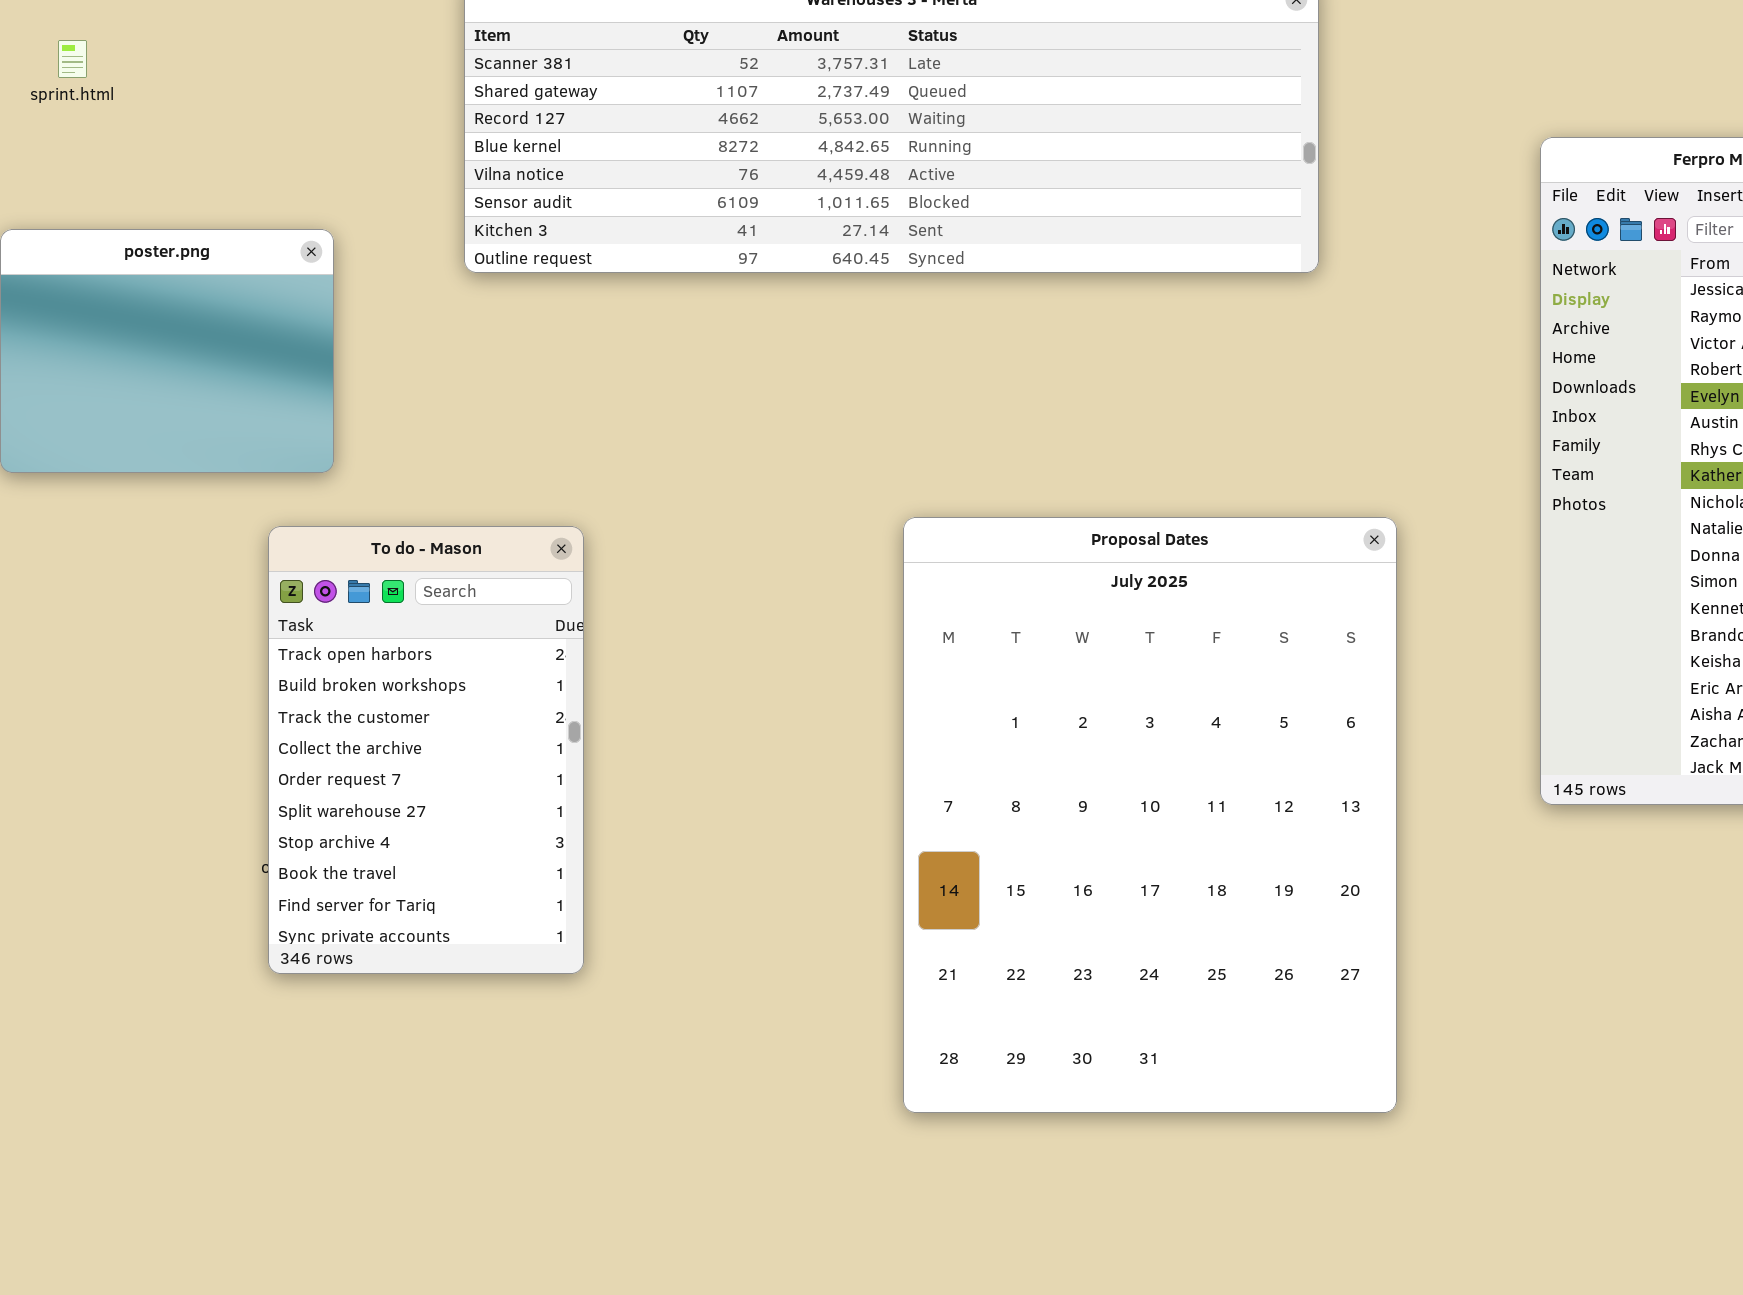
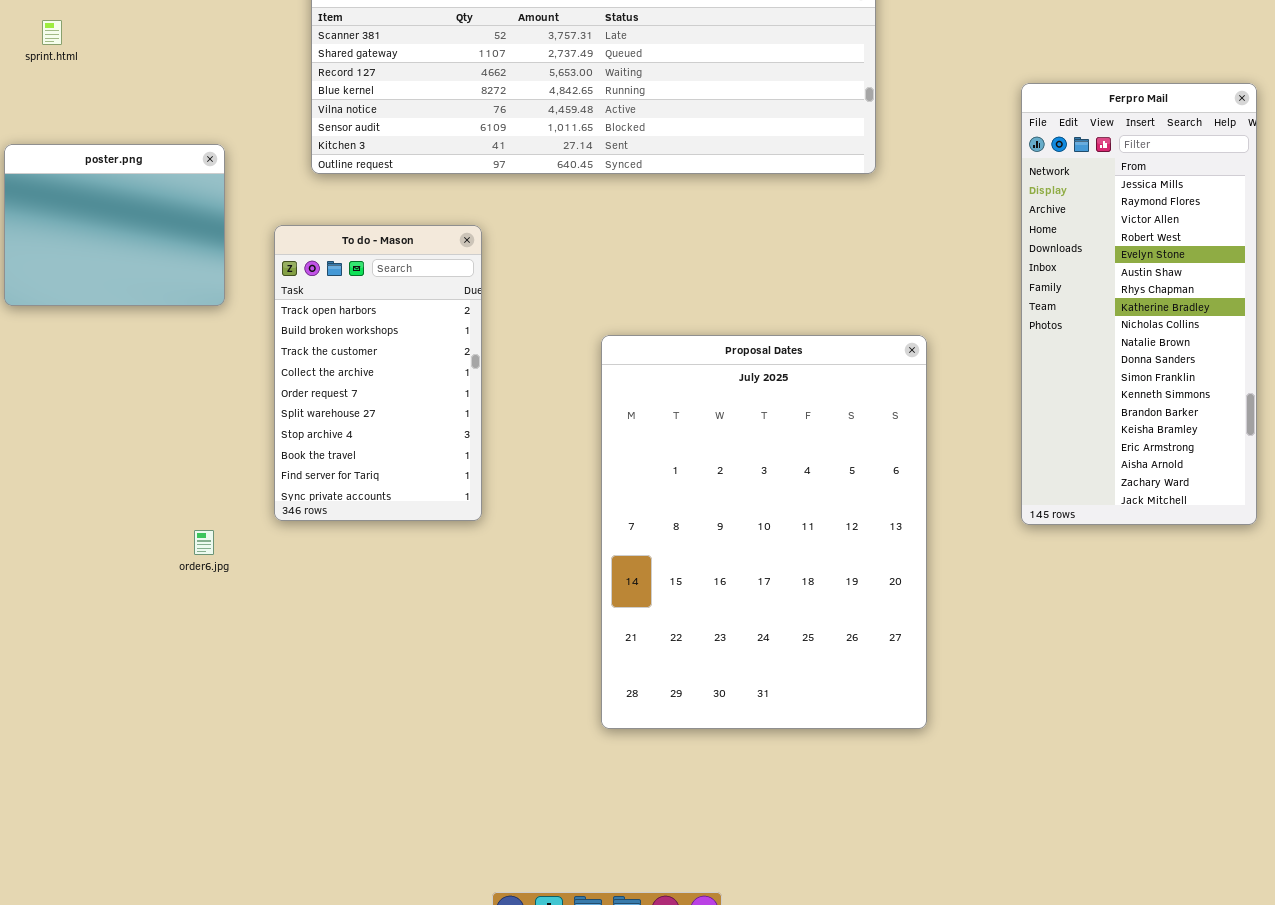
To do - Mason: [268,526,584,974] -> [274,225,482,521], moved

